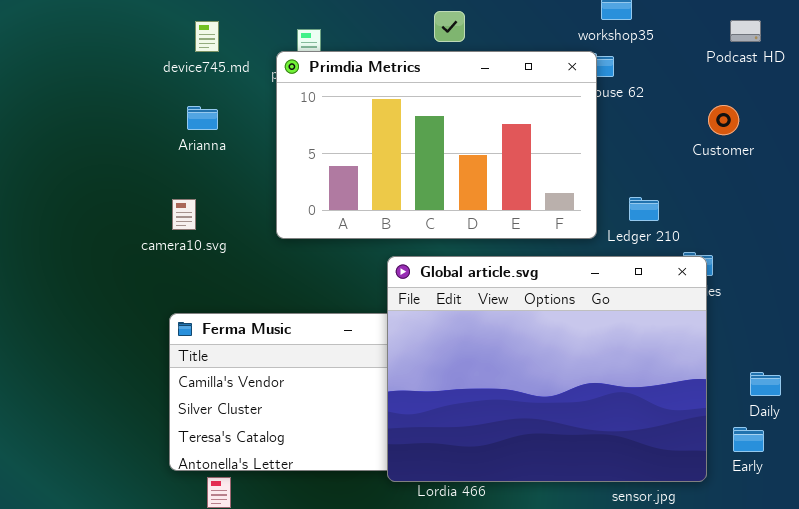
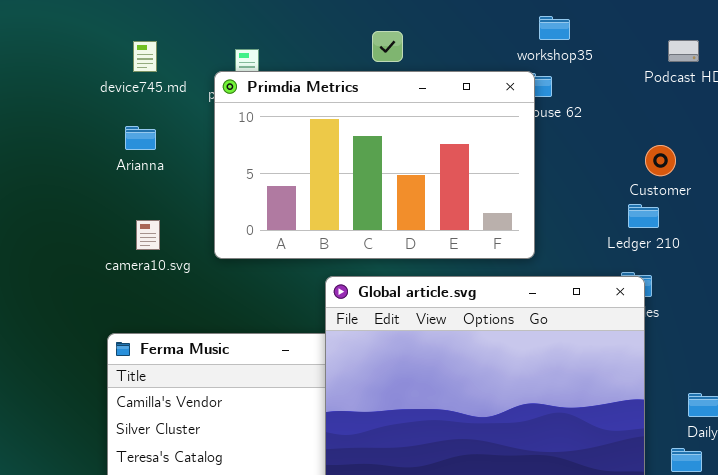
Customer: [708,105,739,135] -> [645,145,676,176], moved
Ledger 210: [629,197,659,221] -> [628,204,659,228], moved
camera10.svg: [172,199,196,230] -> [136,220,160,250], moved

